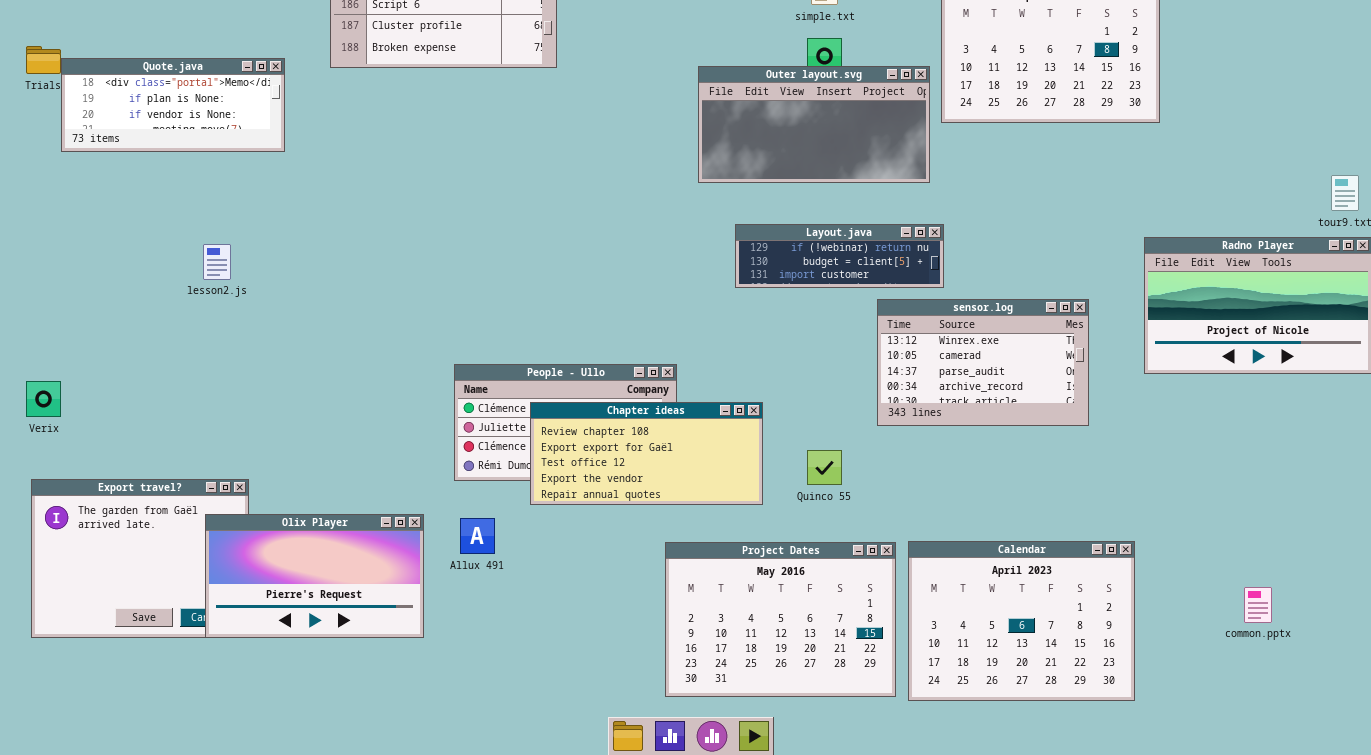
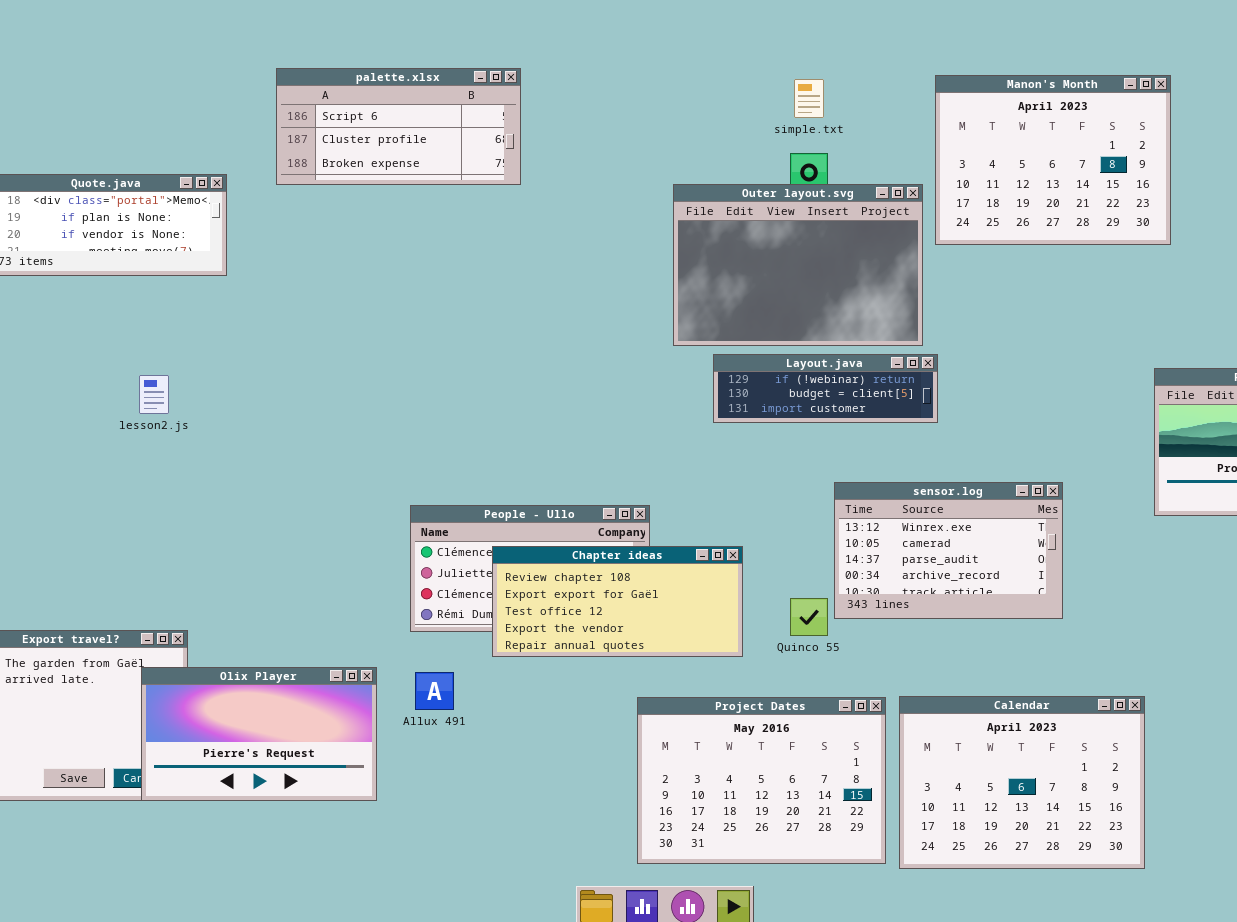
Outer layout.svg: [698,66,930,183] -> [673,184,923,346], resized
sensor.log: [877,299,1089,426] -> [834,482,1063,619], moved

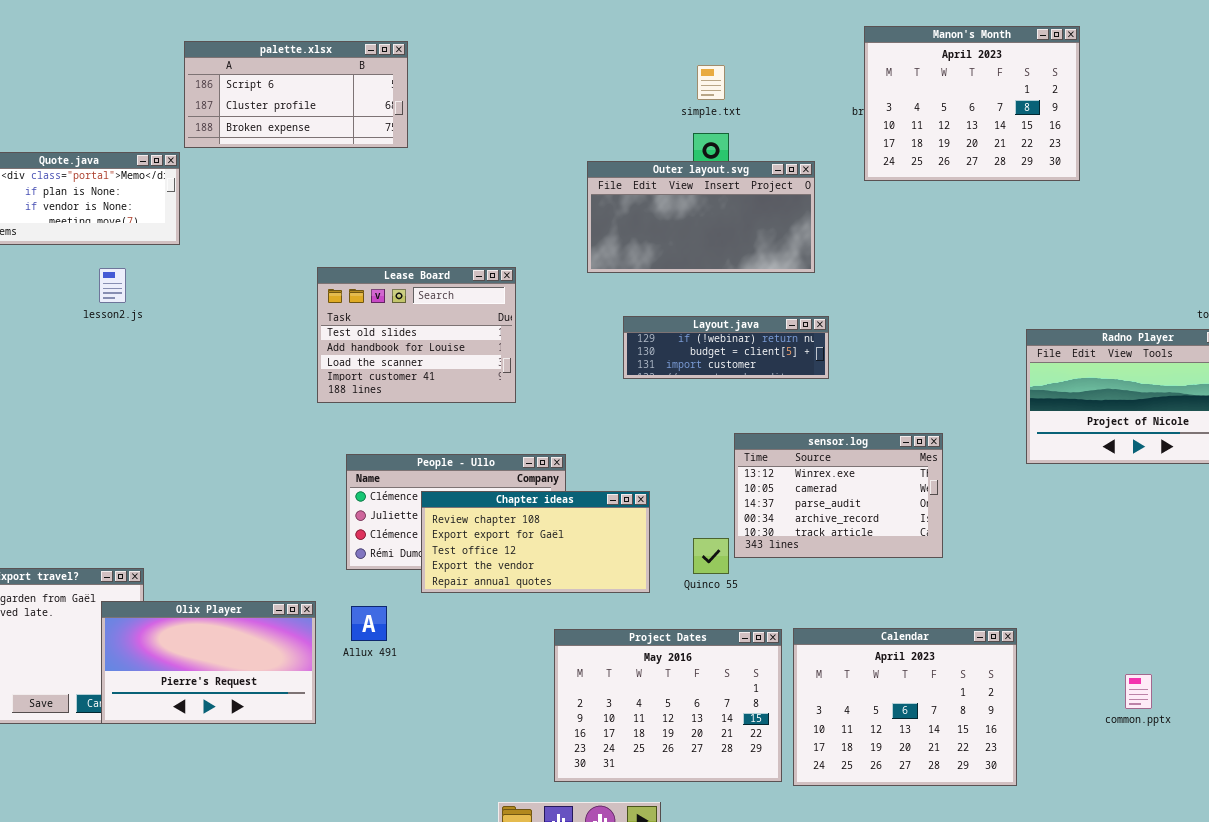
palette.xlsx: [276,68,521,185] -> [184,41,408,148], moved
Manon's Month: [935,75,1171,245] -> [864,26,1080,181], moved
Outer layout.svg: [673,184,923,346] -> [587,161,815,273], resized
Lease Board: none -> [317,267,516,403], opened
lesson2.js: [139,375,169,414] -> [99,268,126,303], moved

